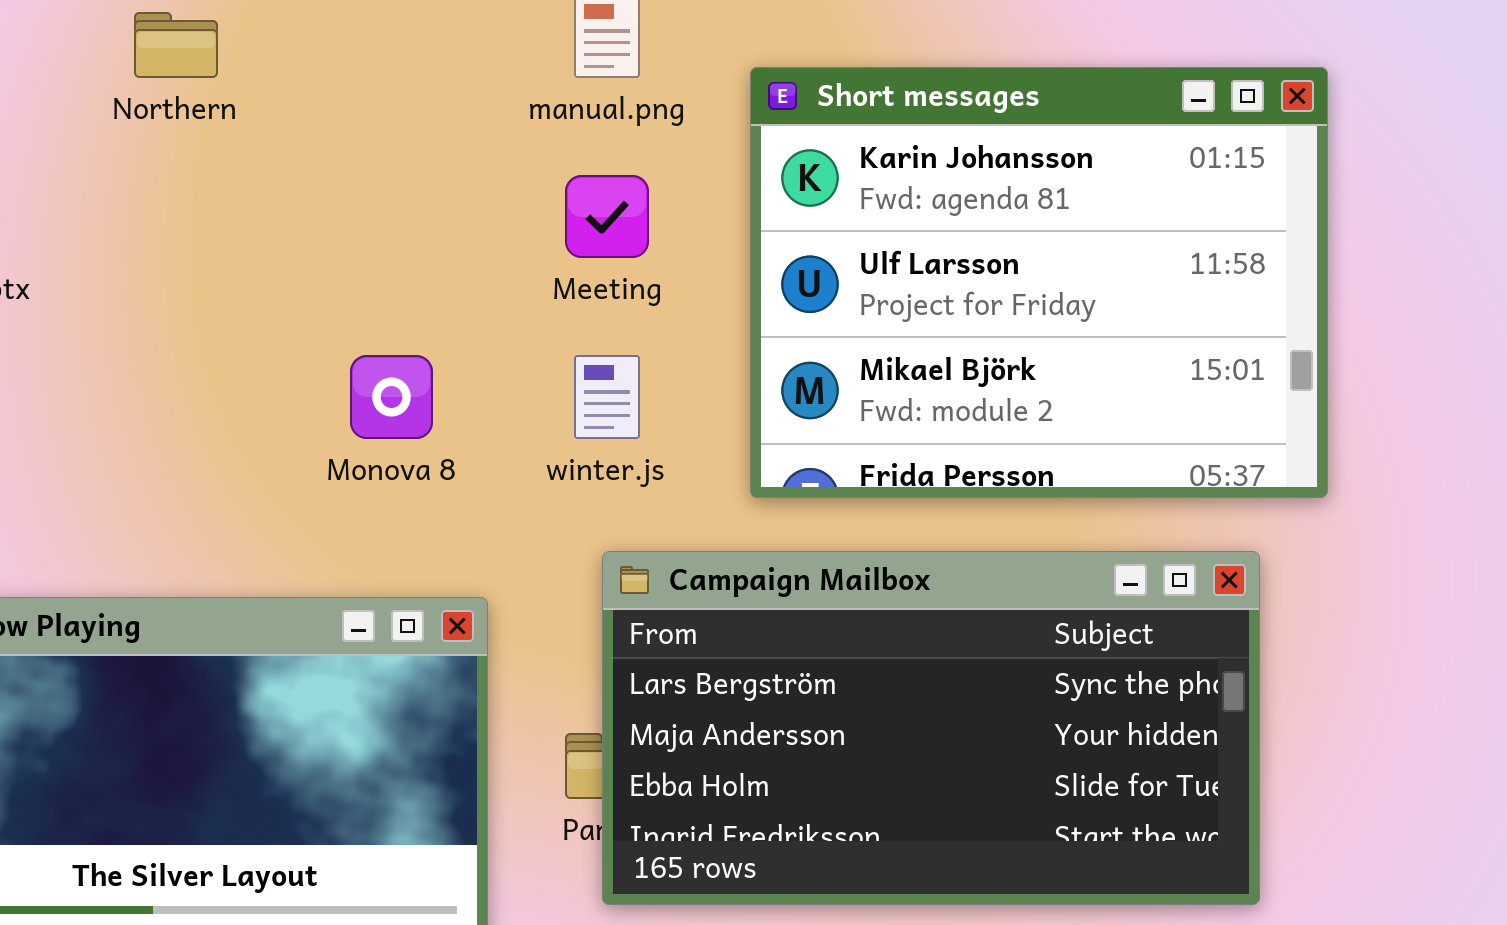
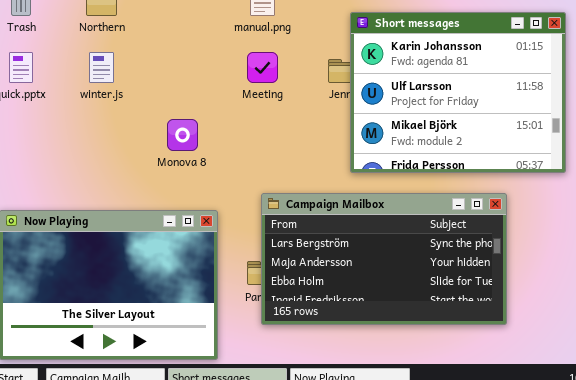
Short messages: [750,67,1328,498] -> [350,12,566,173], moved
winter.js: [574,355,640,439] -> [89,52,114,83], moved

